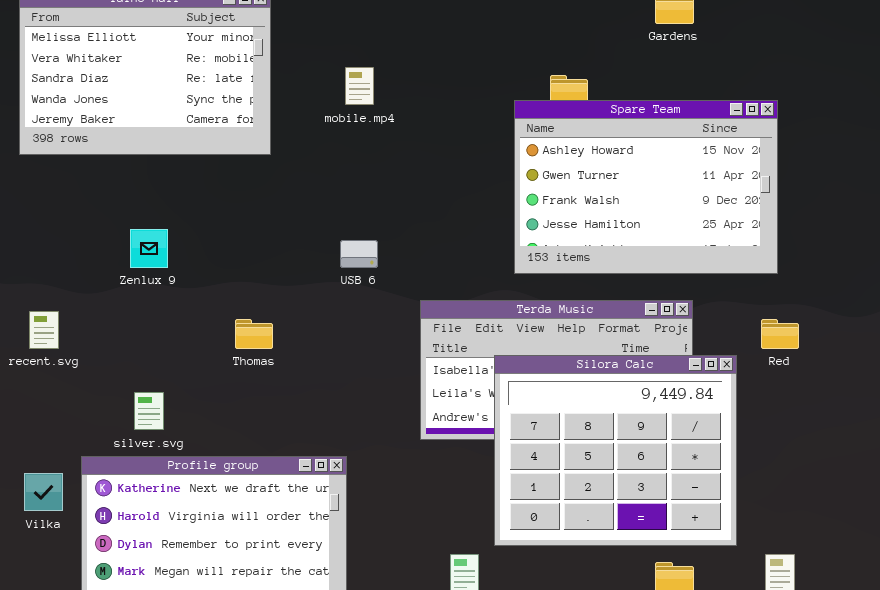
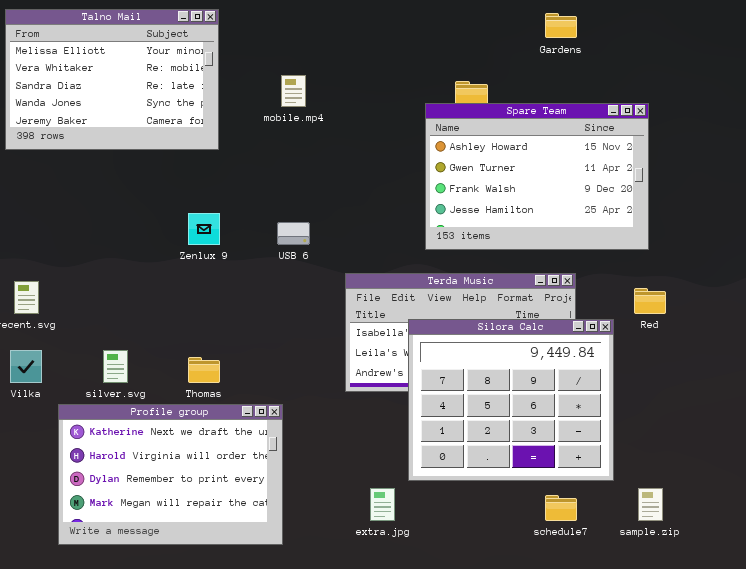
Zenlux 9: [130,229,168,268] -> [188,213,220,245], moved
Thomas: [235,319,273,349] -> [188,357,220,383], moved
Vilka: [24,473,63,511] -> [10,350,42,383], moved

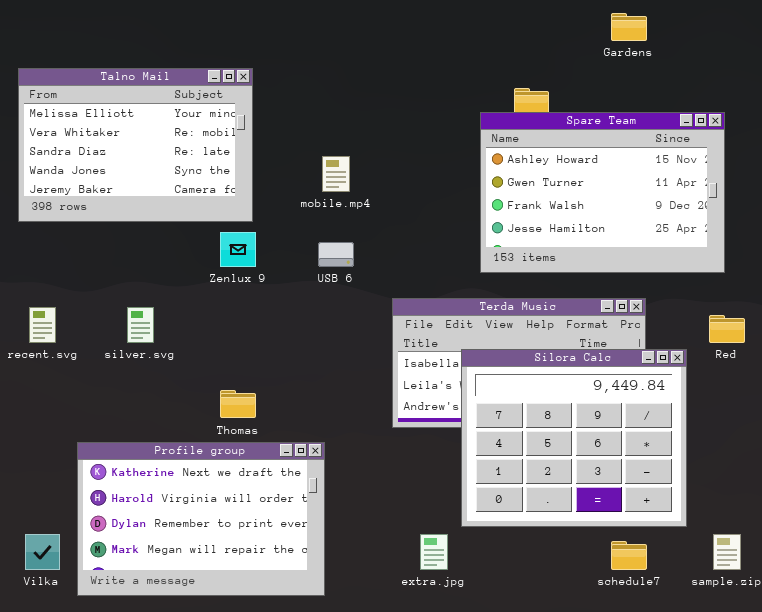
Talno Mail: [5,9,219,150] -> [18,68,253,222], moved
mobile.mp4: [281,75,306,107] -> [322,156,350,192], moved
Vilka: [10,350,42,383] -> [25,534,60,570], moved
silver.svg: [103,350,128,383] -> [127,307,154,343], moved

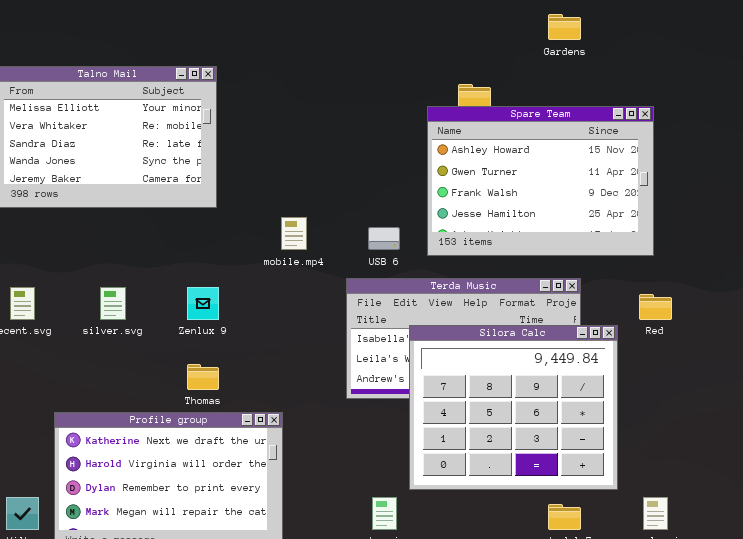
mobile.mp4: [322,156,350,192] -> [281,217,307,250], moved
Zenlux 9: [220,232,256,267] -> [187,287,219,320], moved
USB 6: [318,242,354,267] -> [368,227,400,250], moved

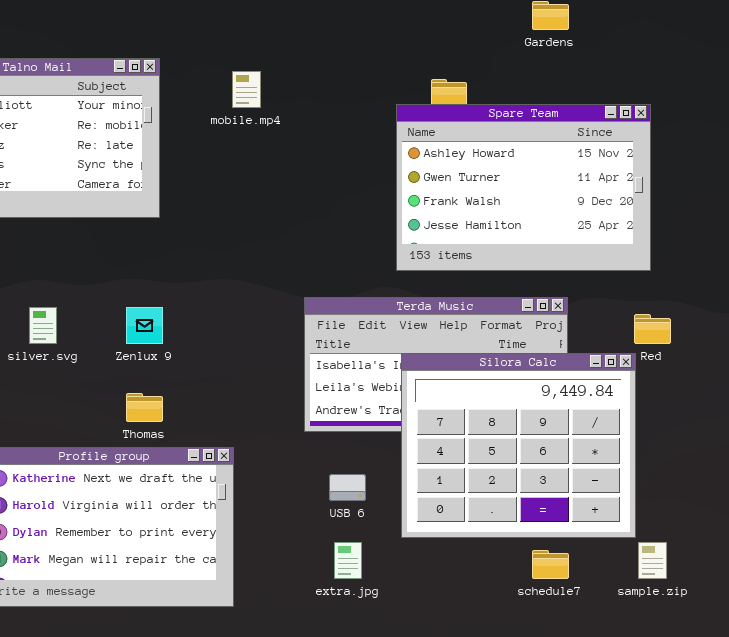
mobile.mp4: [281,217,307,250] -> [232,71,261,108], moved
USB 6: [368,227,400,250] -> [329,474,366,501], moved
Silora Calc: [409,325,618,490] -> [401,353,636,538], moved

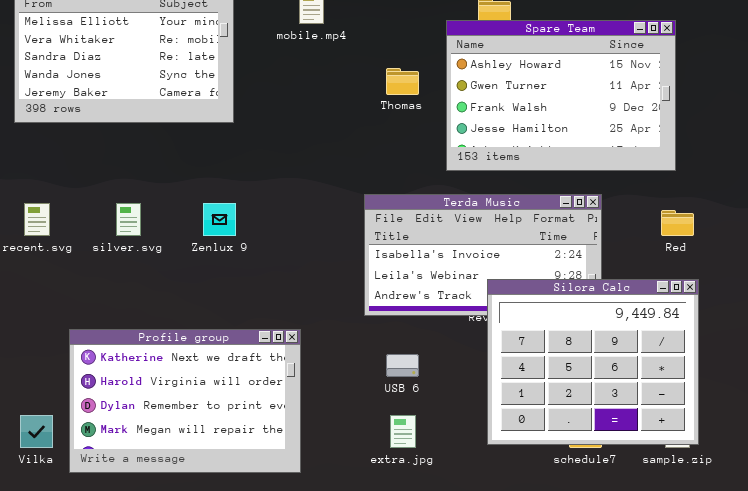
Silora Calc: [401,353,636,538] -> [487,279,699,445], moved
Thomas: [126,393,163,422] -> [386,68,419,95], moved

